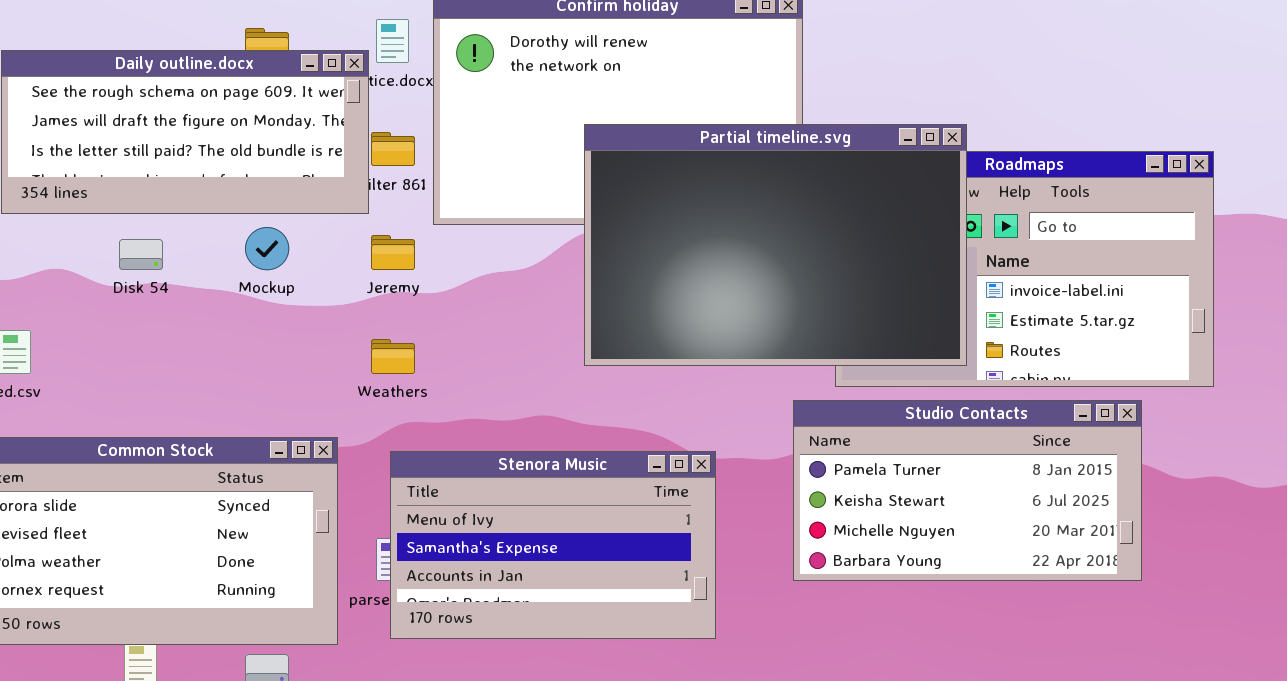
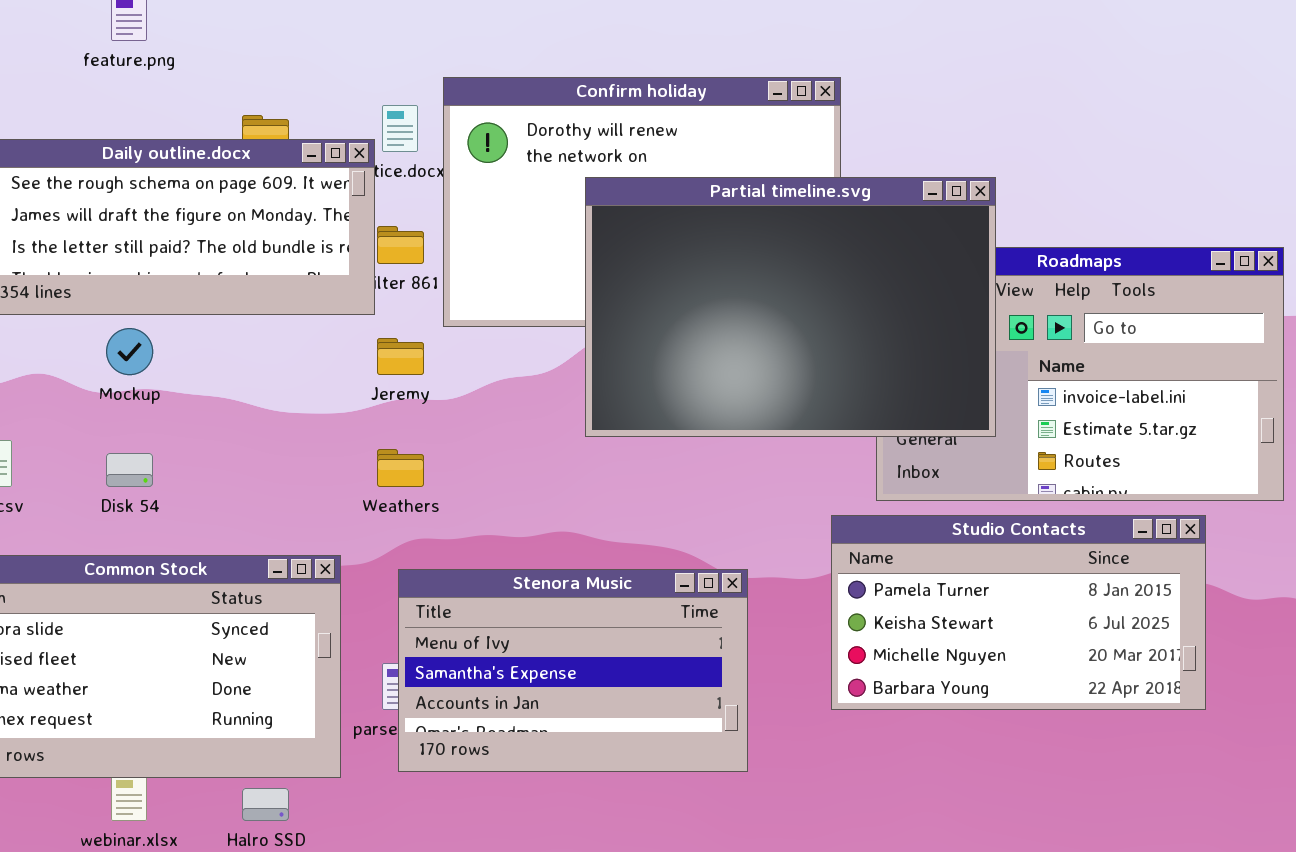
Partial timeline.svg: [584,124,967,366] -> [585,177,996,437], moved
Mockup: [245,227,289,270] -> [106,328,153,375], moved
Disk 54: [119,239,163,270] -> [106,453,153,487], moved

